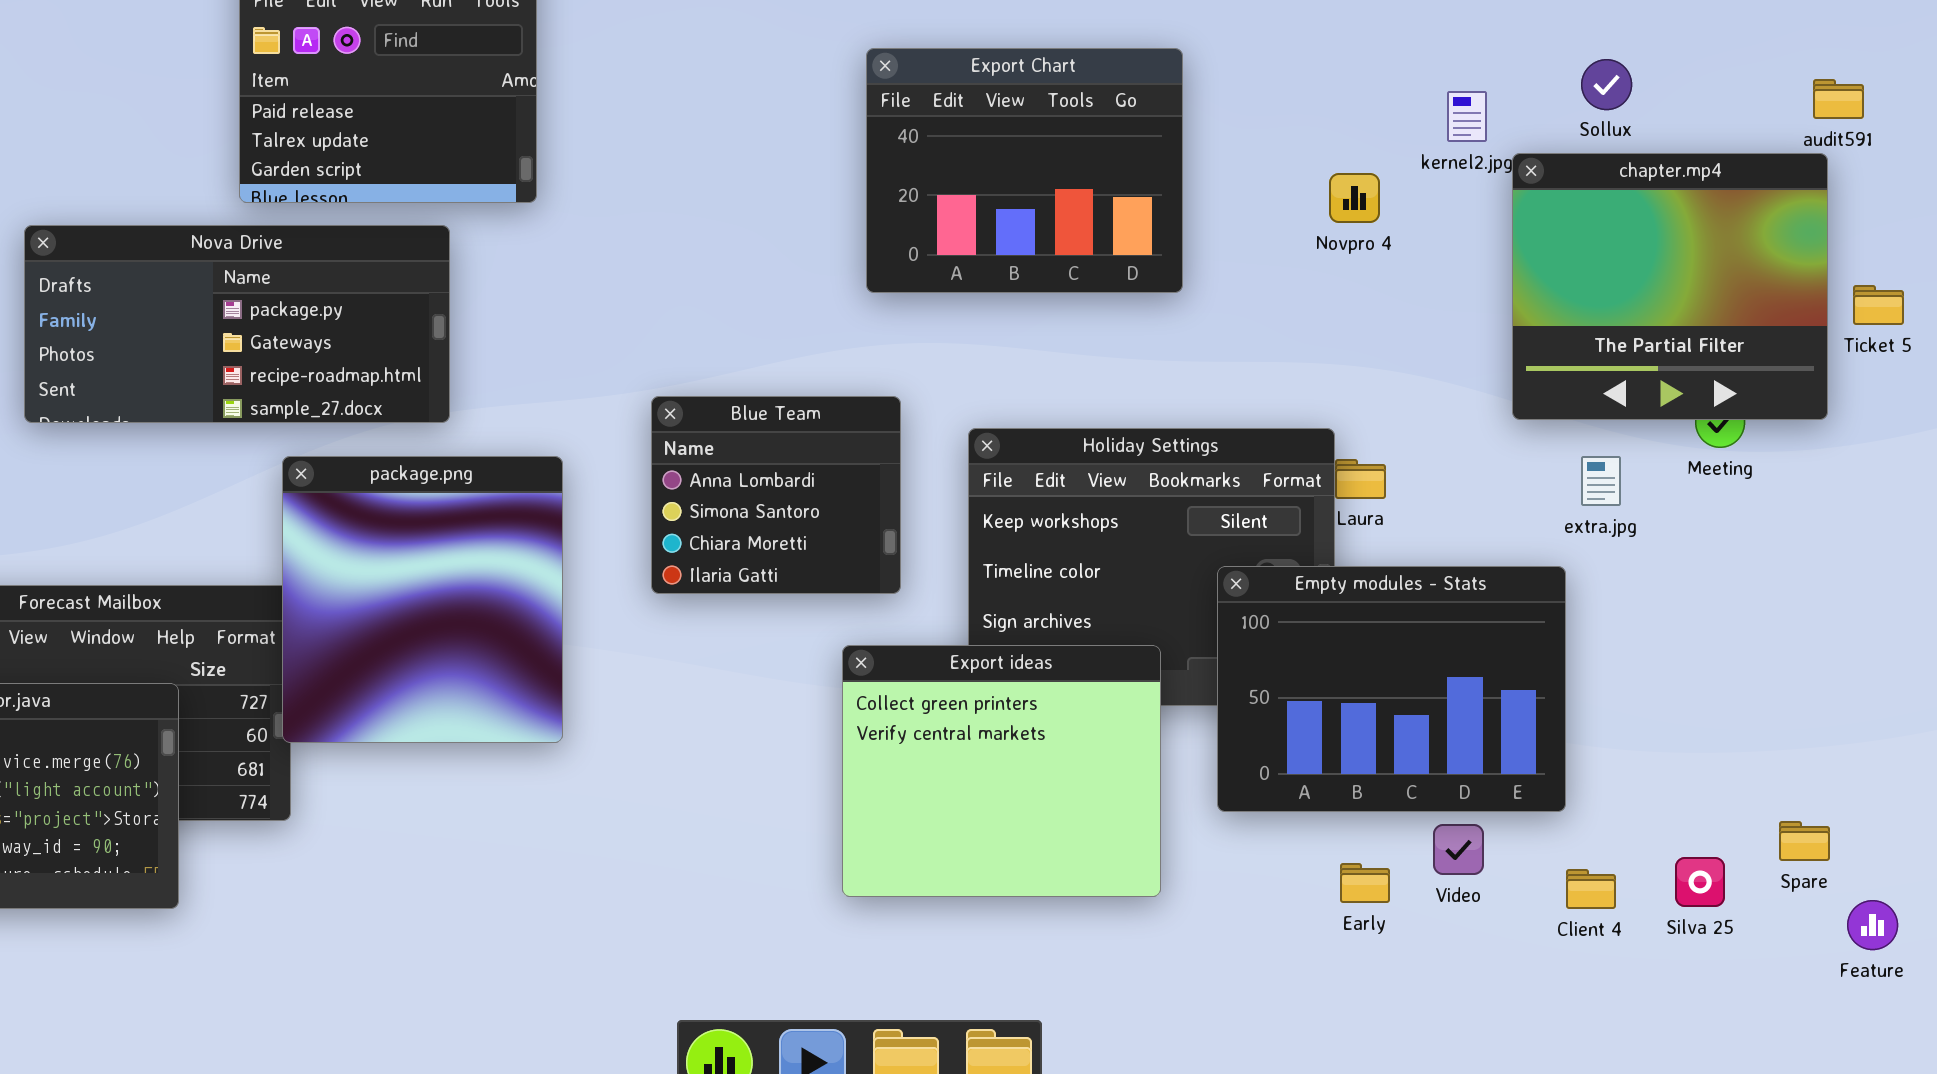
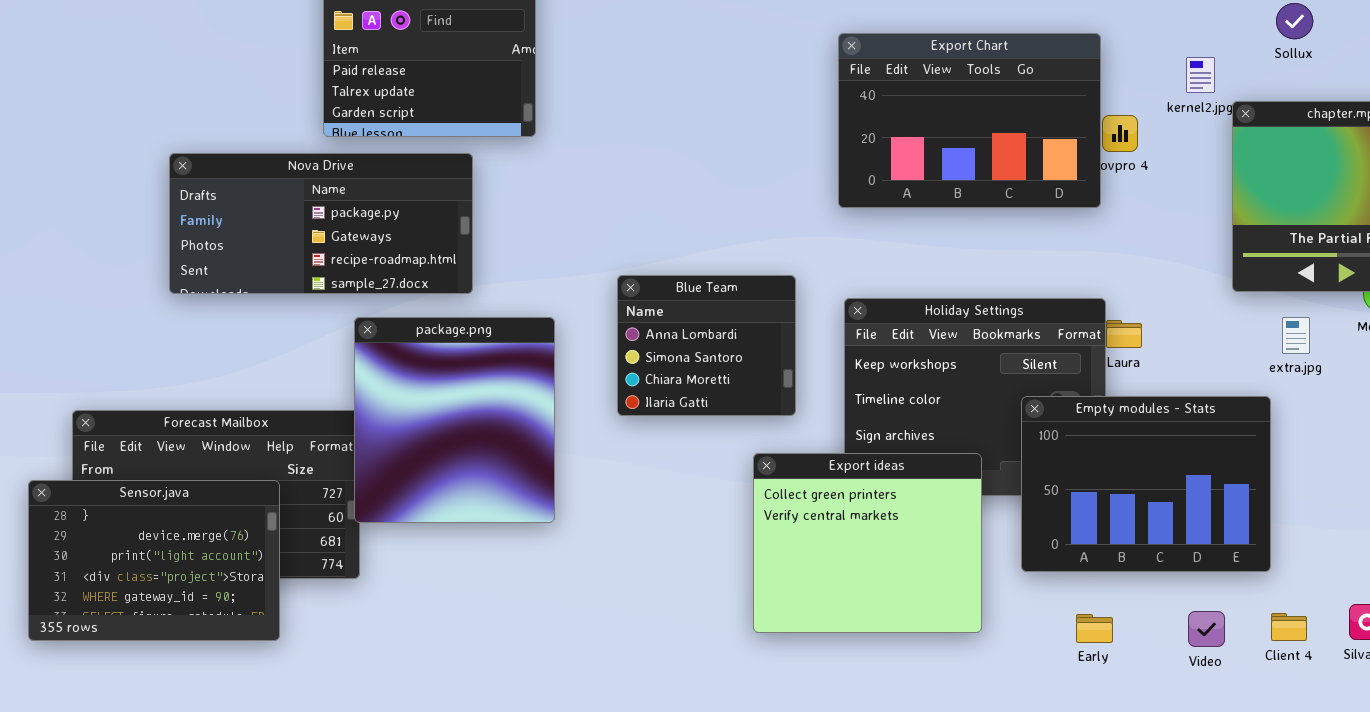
Export Chart: [866,48,1183,293] -> [838,33,1101,208], moved, resized
Sollux: [1581,59,1632,110] -> [1276,3,1313,39], moved
Video: [1433,824,1484,875] -> [1188,611,1225,647], moved
Early: [1340,863,1390,903] -> [1076,614,1113,643], moved

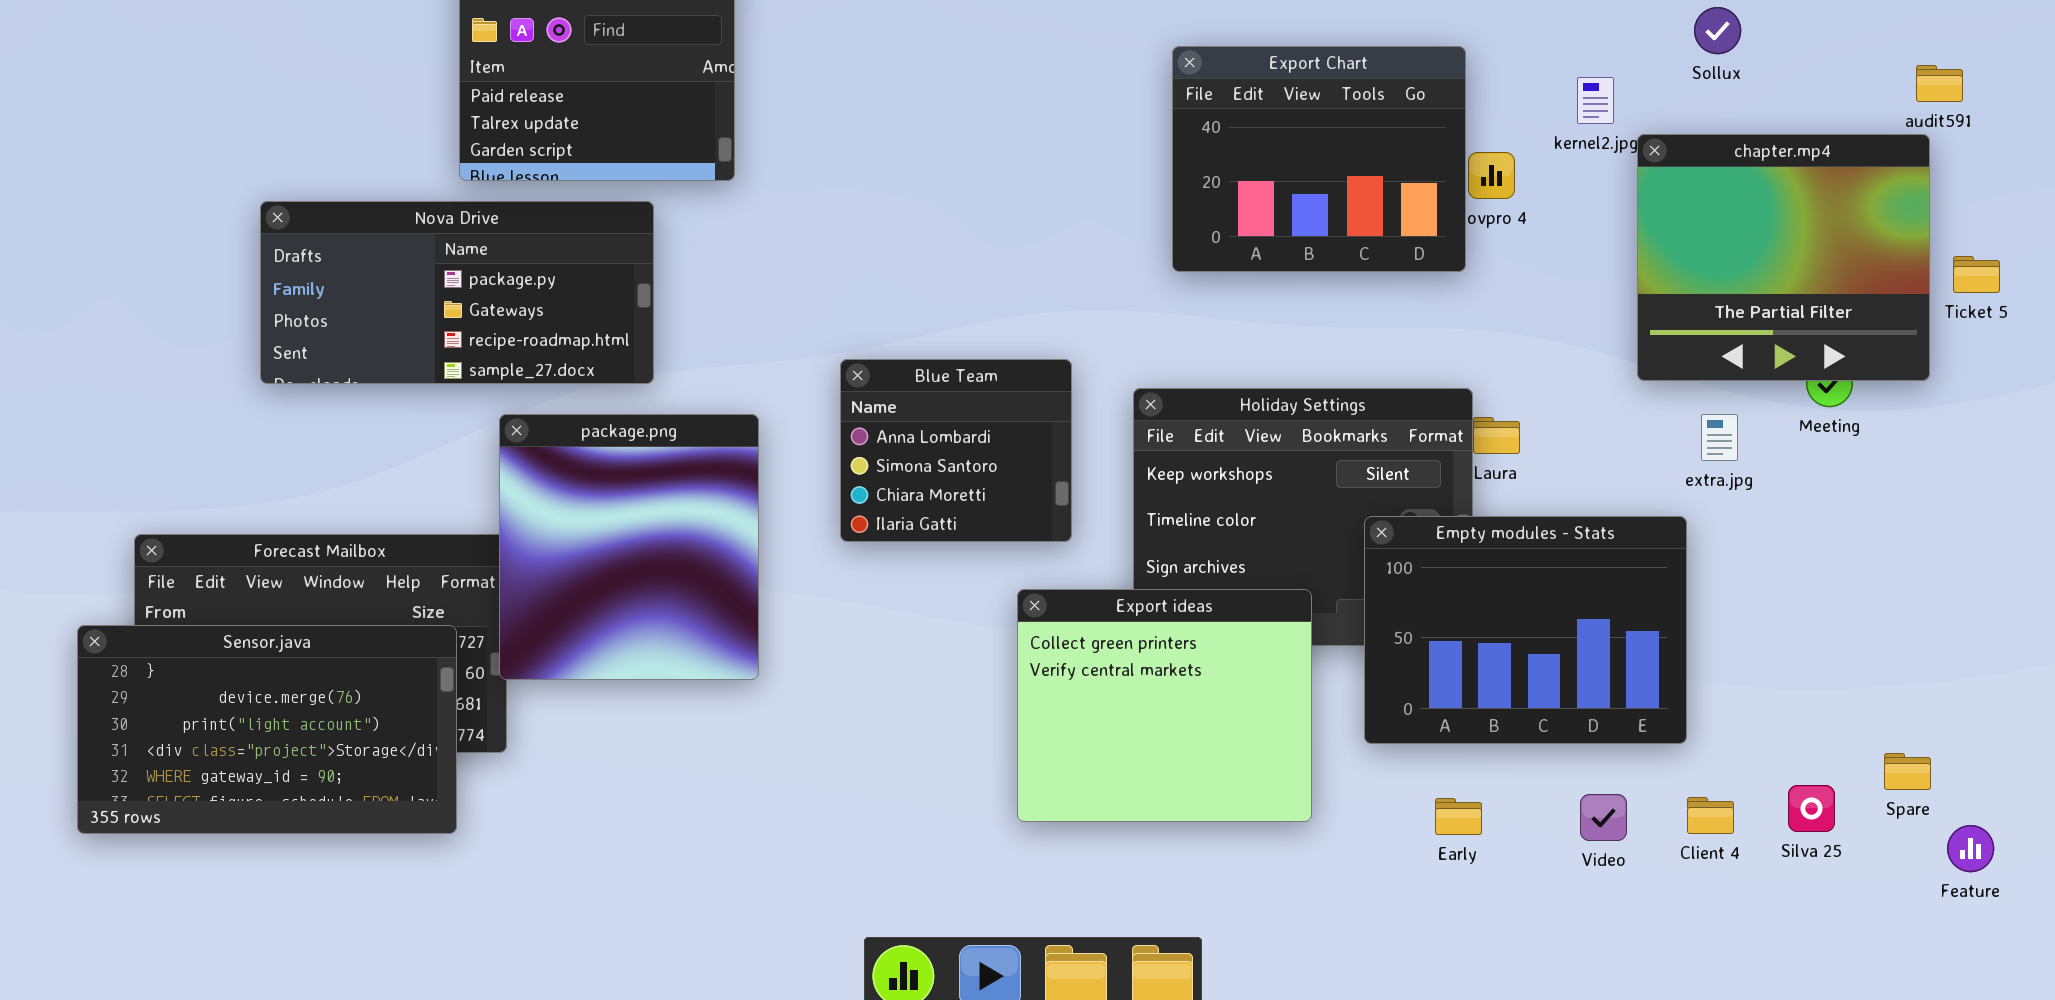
Export Chart: [838,33,1101,208] -> [1172,46,1466,272], resized
Sensor.java: [28,480,280,641] -> [77,625,457,834], resized

